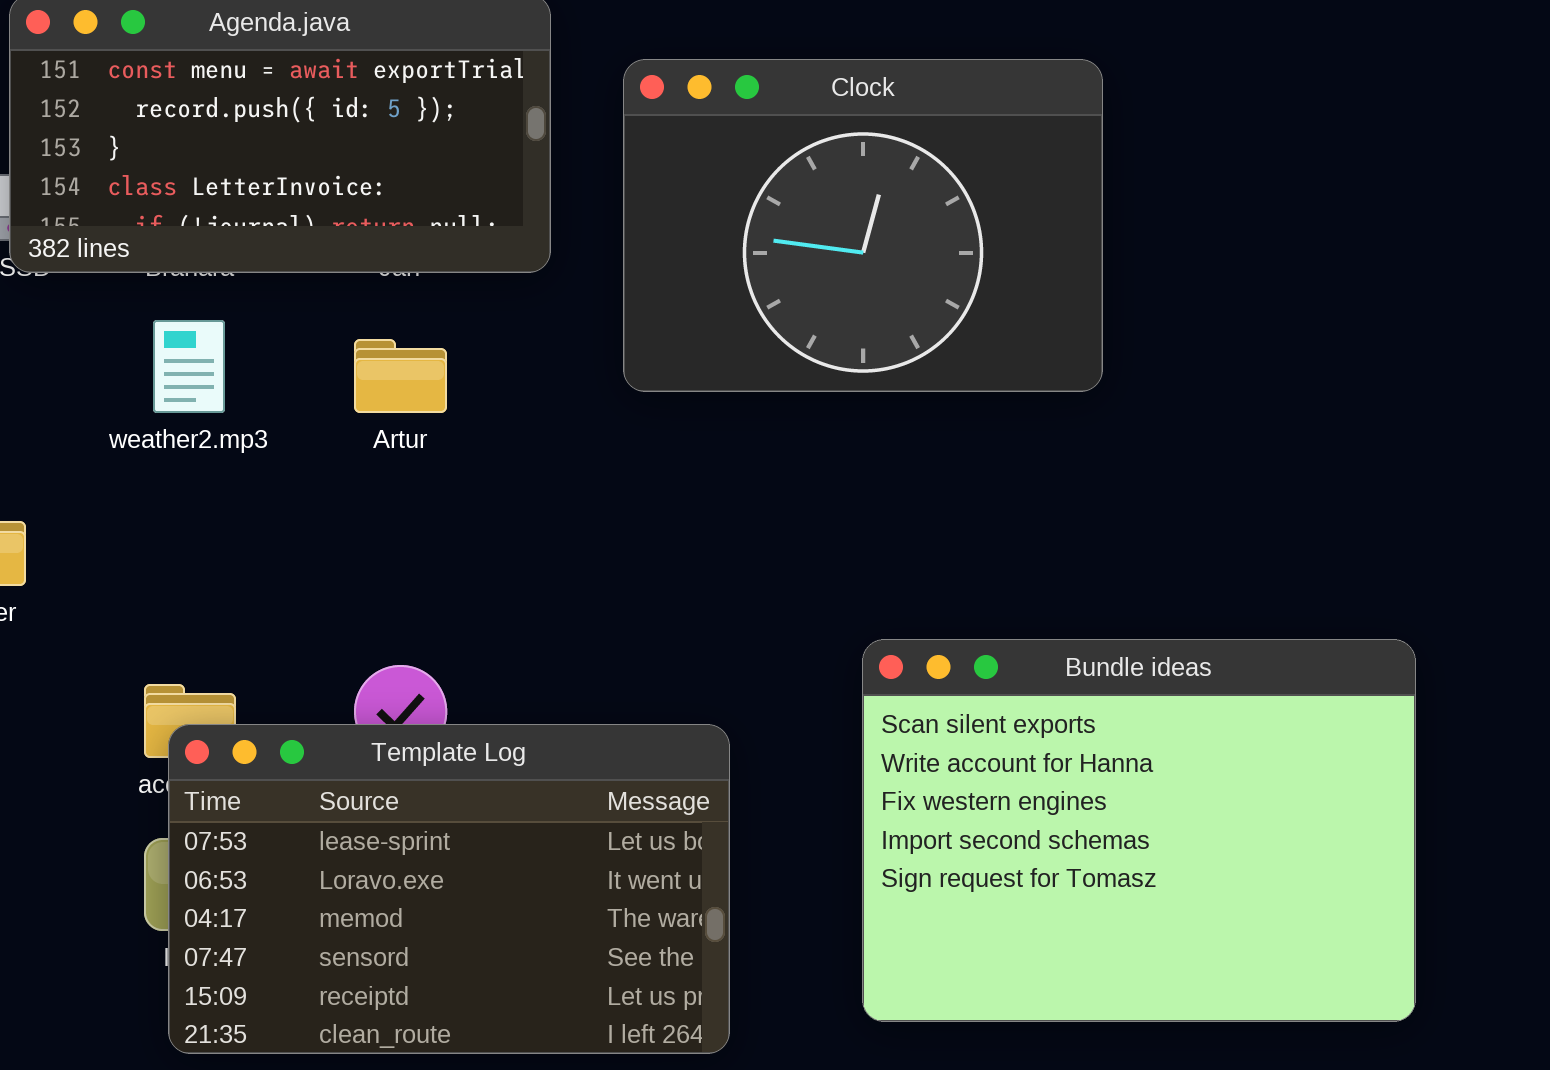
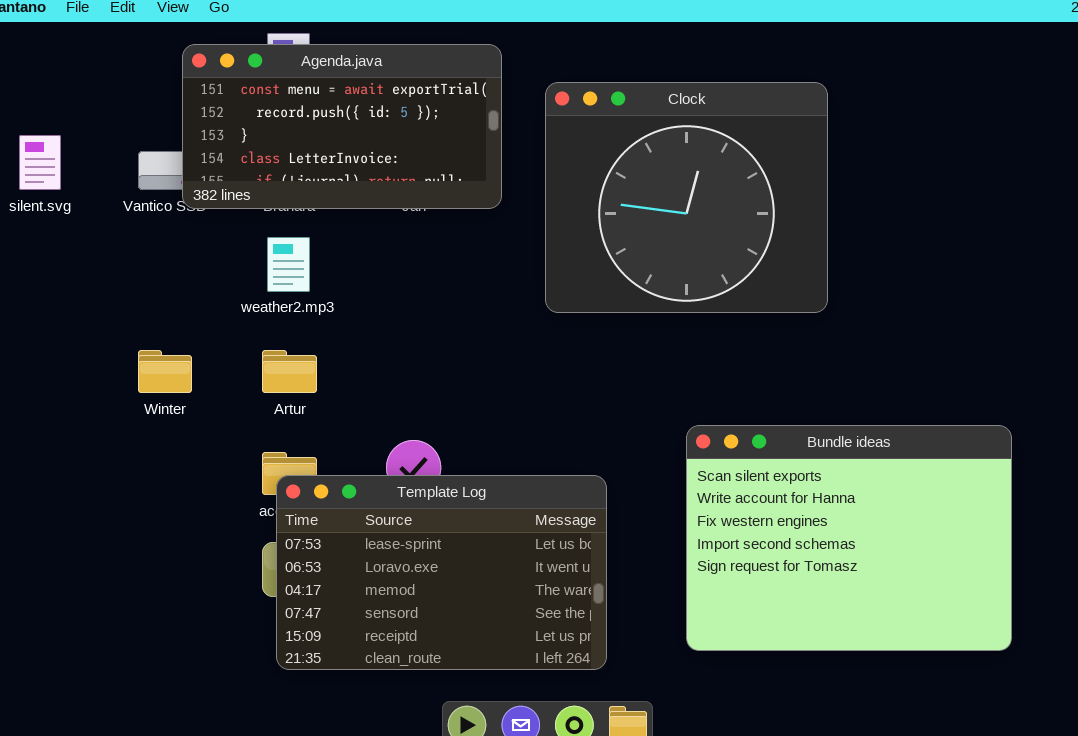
Clock: [623,59,1103,392] -> [545,82,828,313], resized
Artur: [354,339,447,413] -> [262,350,317,393], moved

